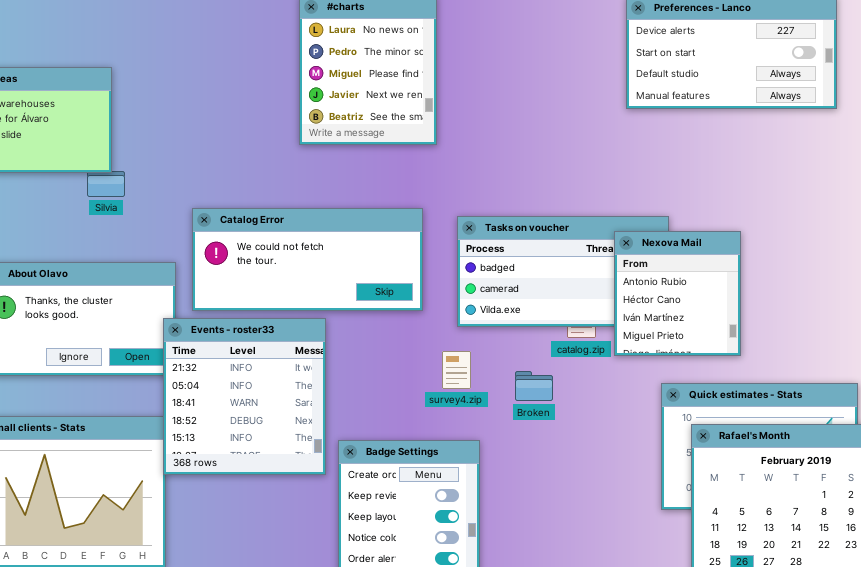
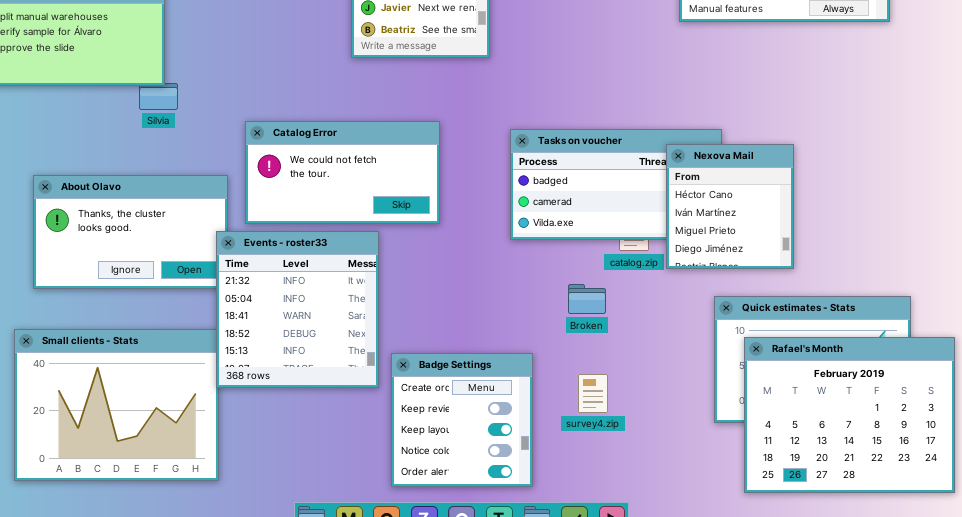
Catalog Error: [192,208,423,311] -> [245,121,440,224], resized
Nexova Mail: [614,231,741,356] -> [666,144,794,269], scrolled down 1 row
survey4.zip: [442,351,471,389] -> [578,374,608,413], moved

